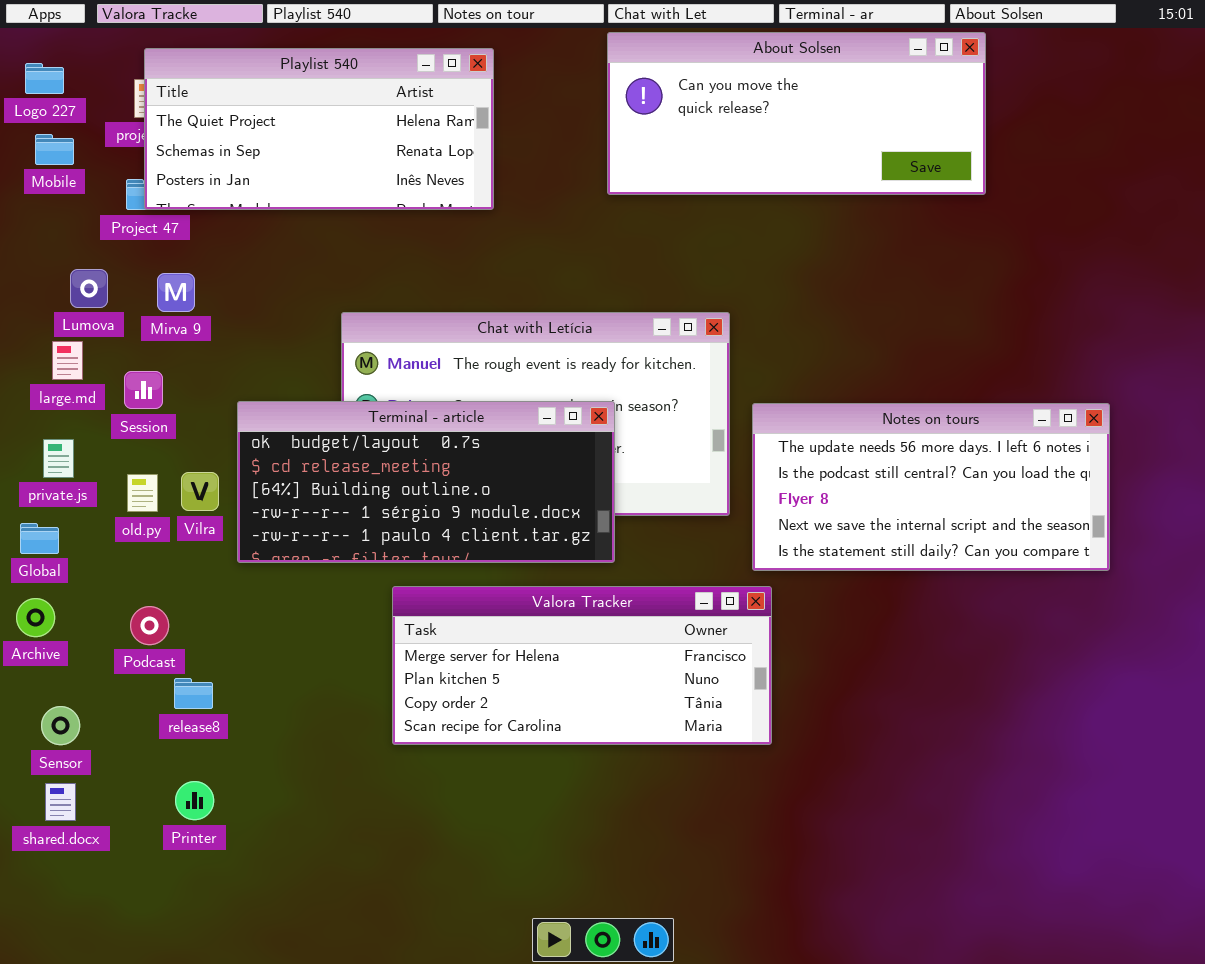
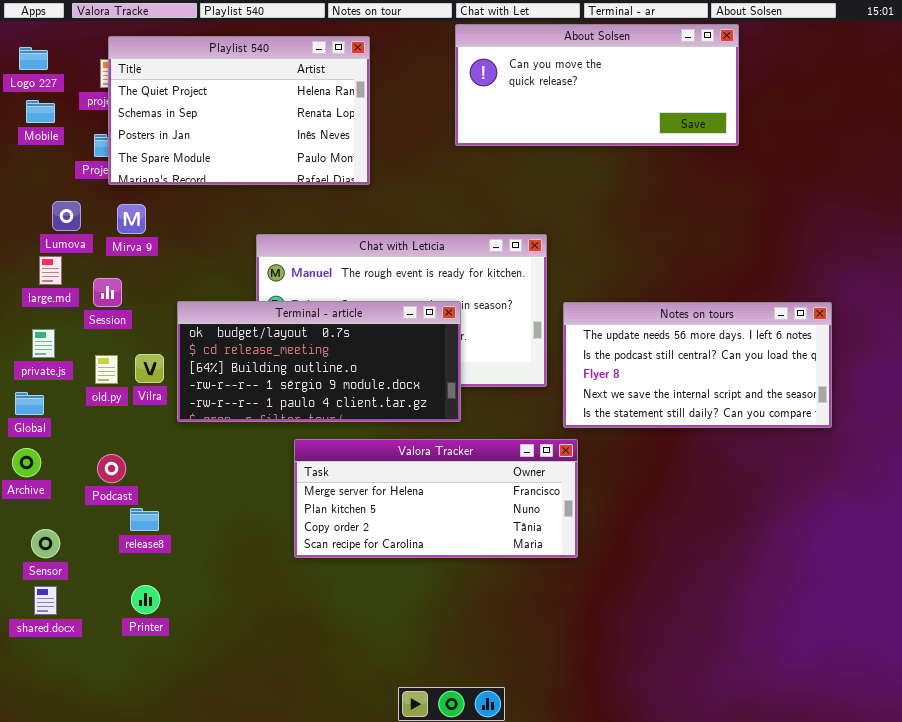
Playlist 540: [144,48,494,210] -> [108,36,370,185], resized

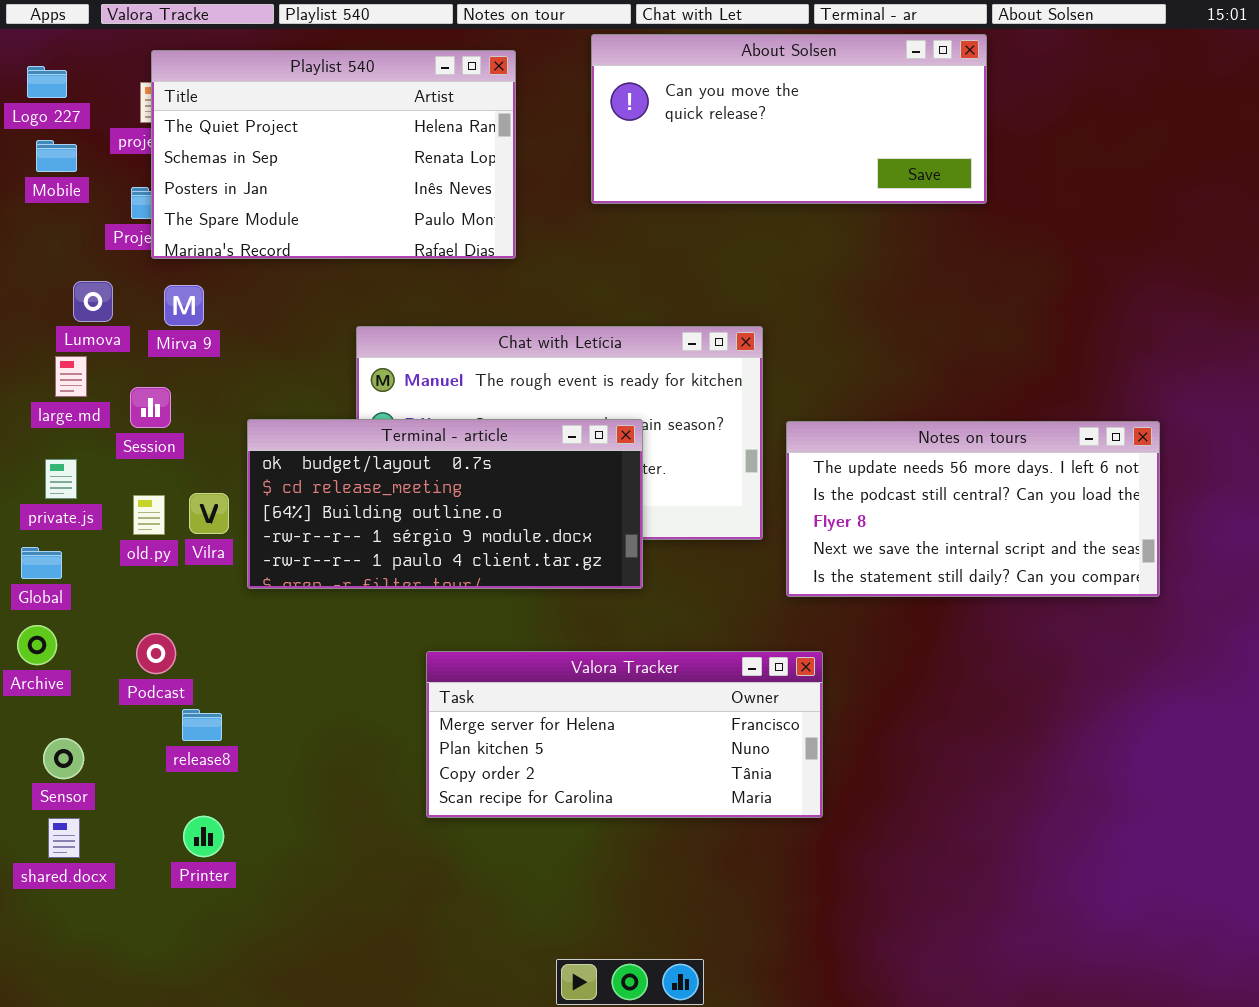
About Solsen: [455,24,739,146] -> [591,34,987,204], moved
Valora Tracker: [294,439,578,558] -> [426,651,823,818], moved

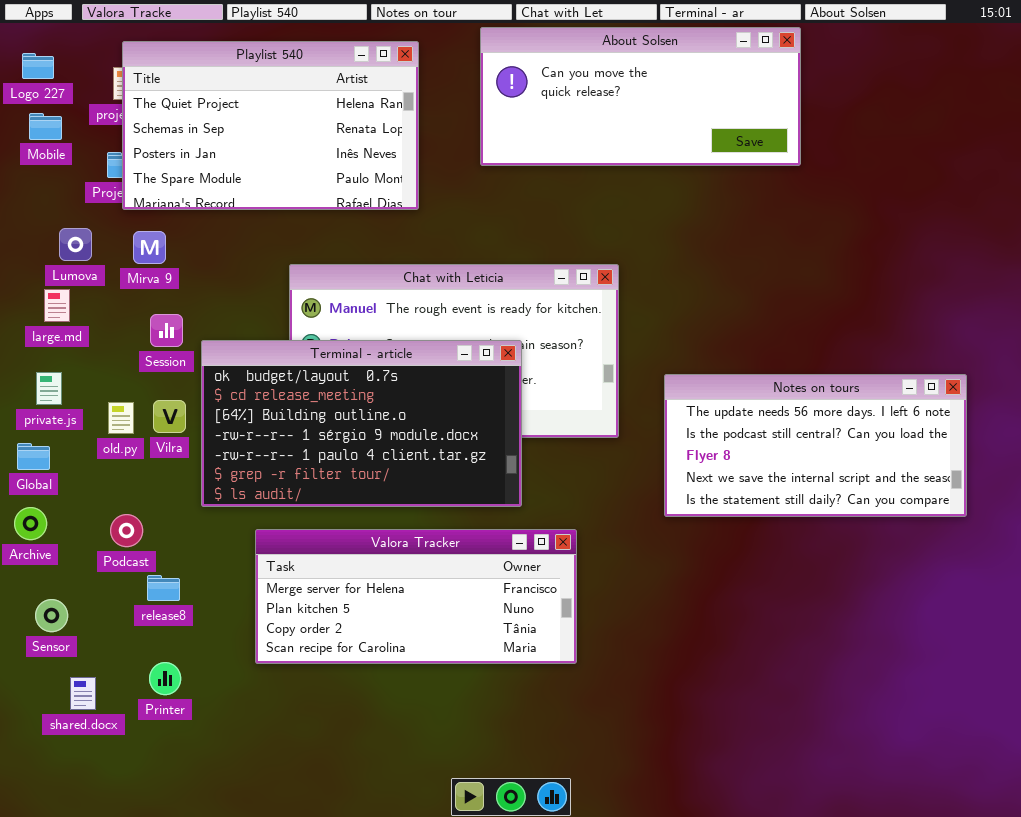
Session: [130,387,171,428] -> [150,314,183,347], moved
Terminal - article: [247,419,643,589] -> [201,340,522,507], resized
Notes on tours: [786,421,1160,597] -> [664,374,967,517], moved
Valora Tracker: [426,651,823,818] -> [255,529,577,664], moved
shared.docx: [48,818,80,858] -> [70,677,96,710], moved

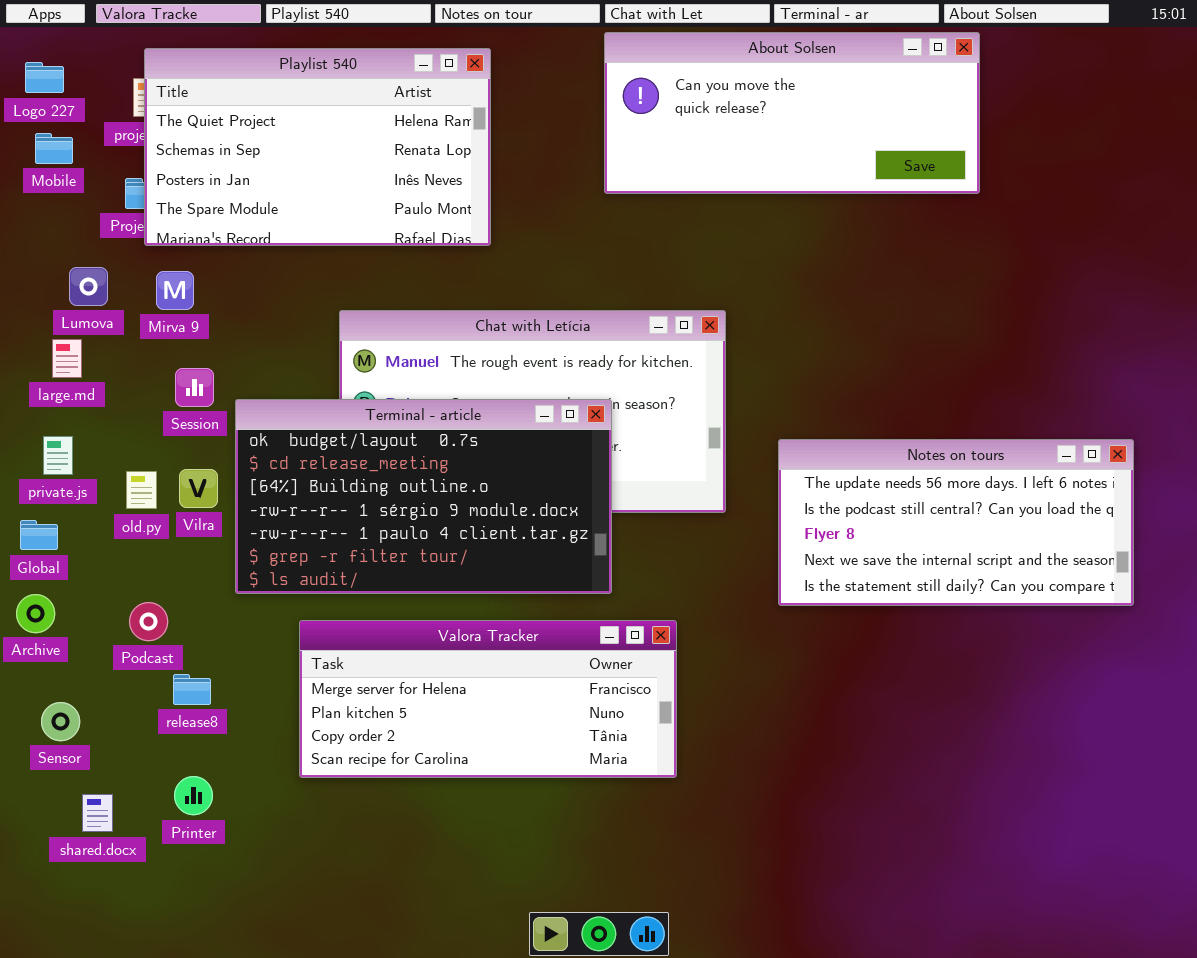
About Solsen: [480,27,801,166] -> [604,32,980,194], moved

